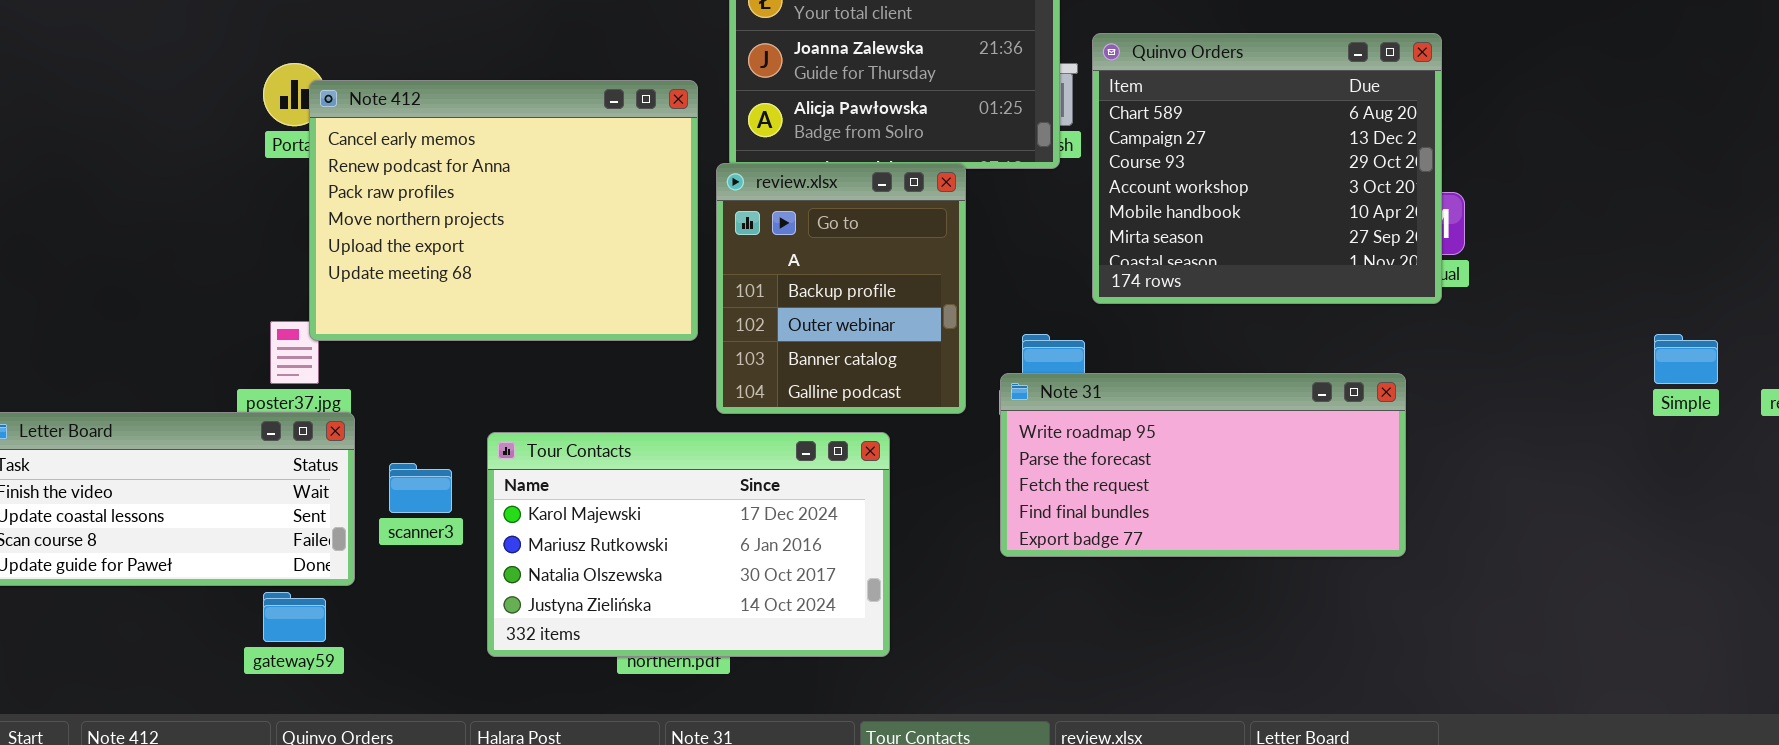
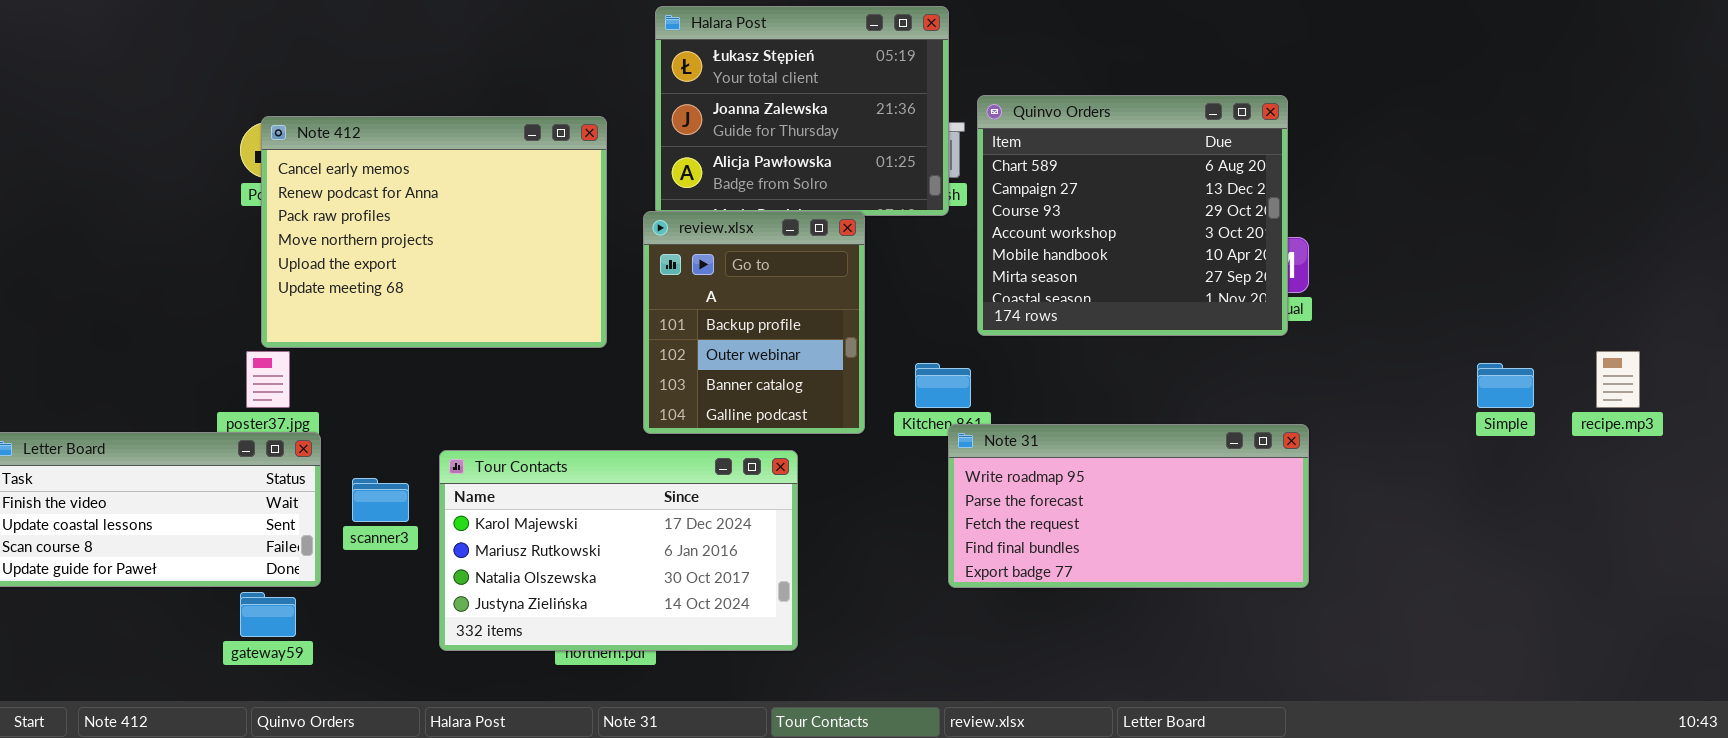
Note 412: [309,80,698,341] -> [261,116,607,348], moved
Note 31: [1000,373,1406,557] -> [948,424,1309,588], moved

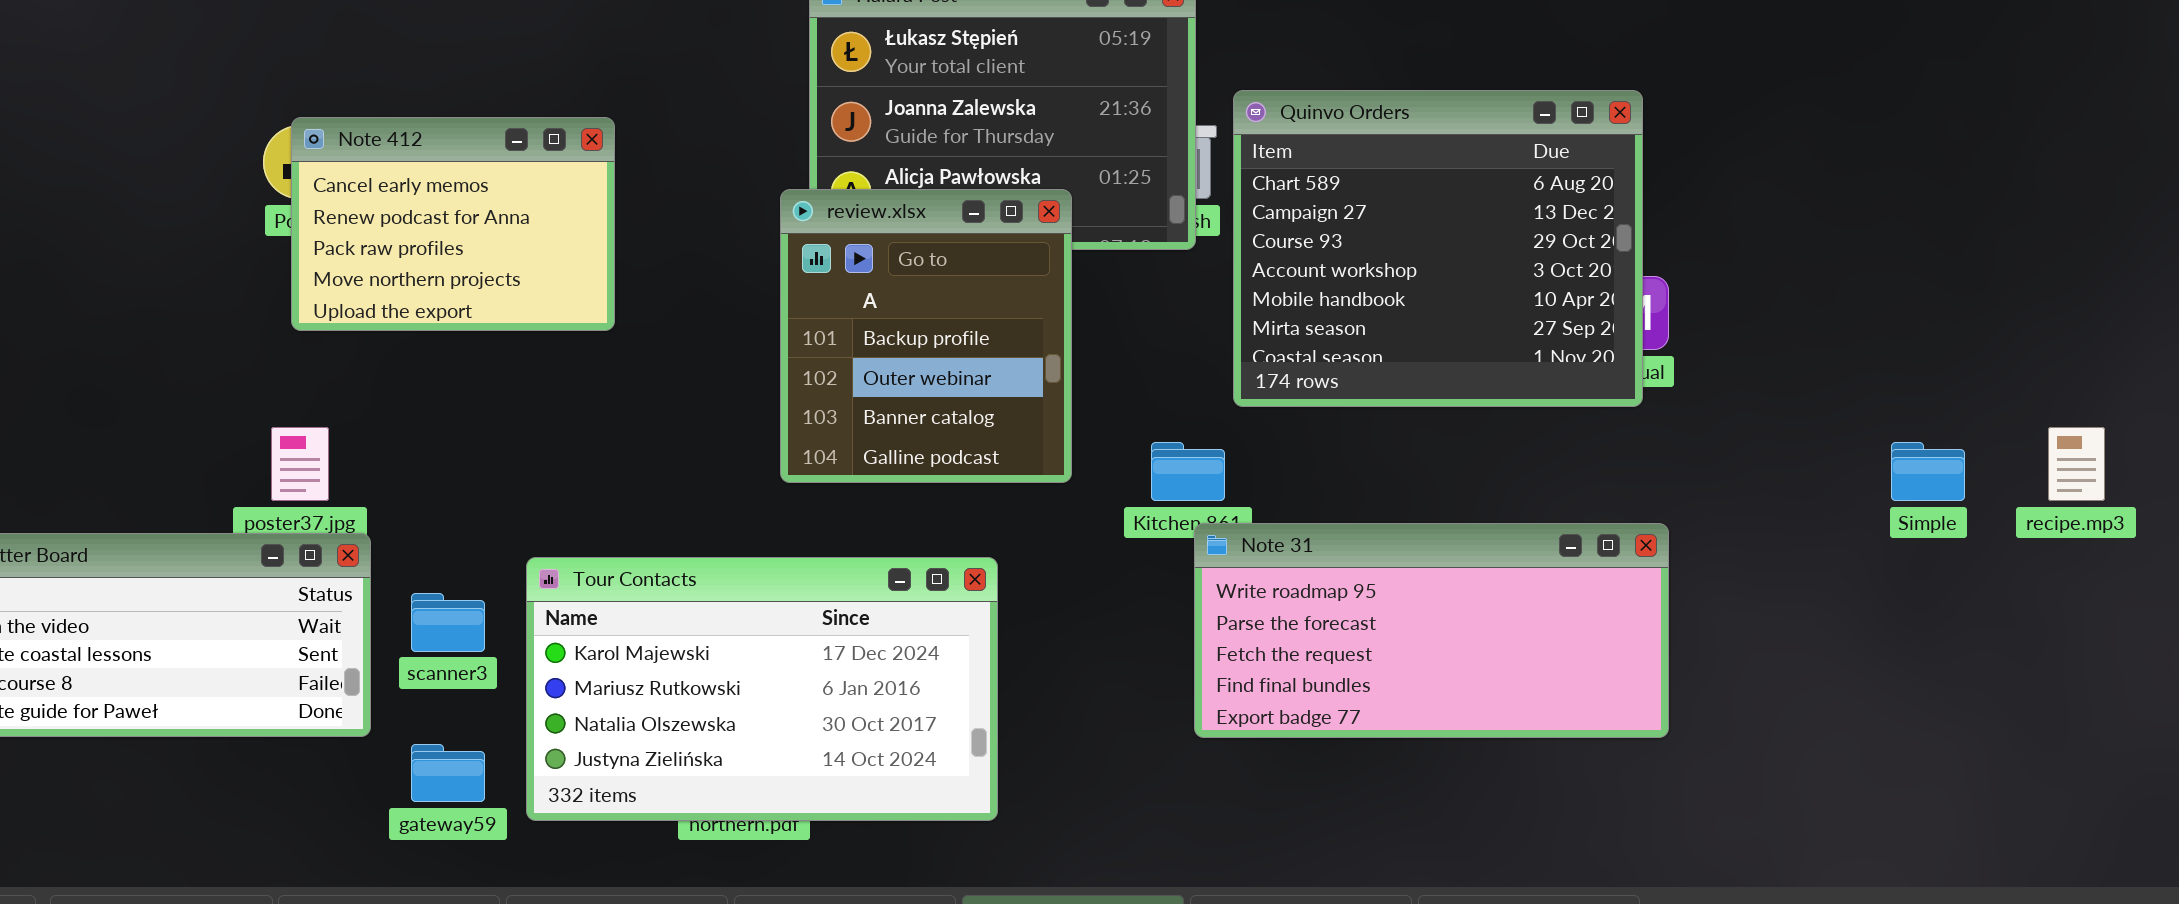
Note 412: [261,116,607,348] -> [291,117,615,331], resized
review.xlsx: [643,211,865,434] -> [780,189,1072,483], moved
gateway59: [240,592,296,637] -> [411,744,485,802], moved

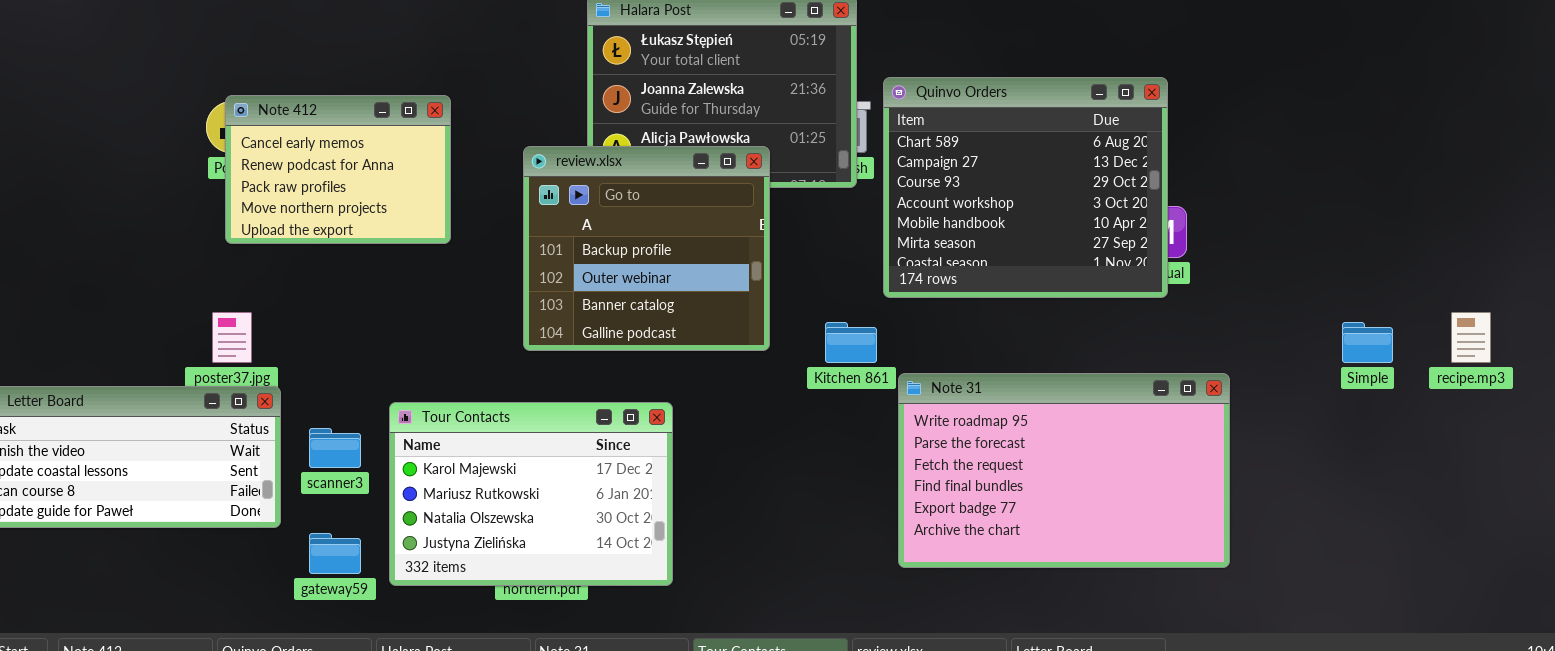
review.xlsx: [780,189,1072,483] -> [523,146,770,351], resized
Note 31: [1194,523,1669,738] -> [898,373,1230,568], moved, resized
Tour Contacts: [526,557,998,821] -> [389,402,673,586], resized

